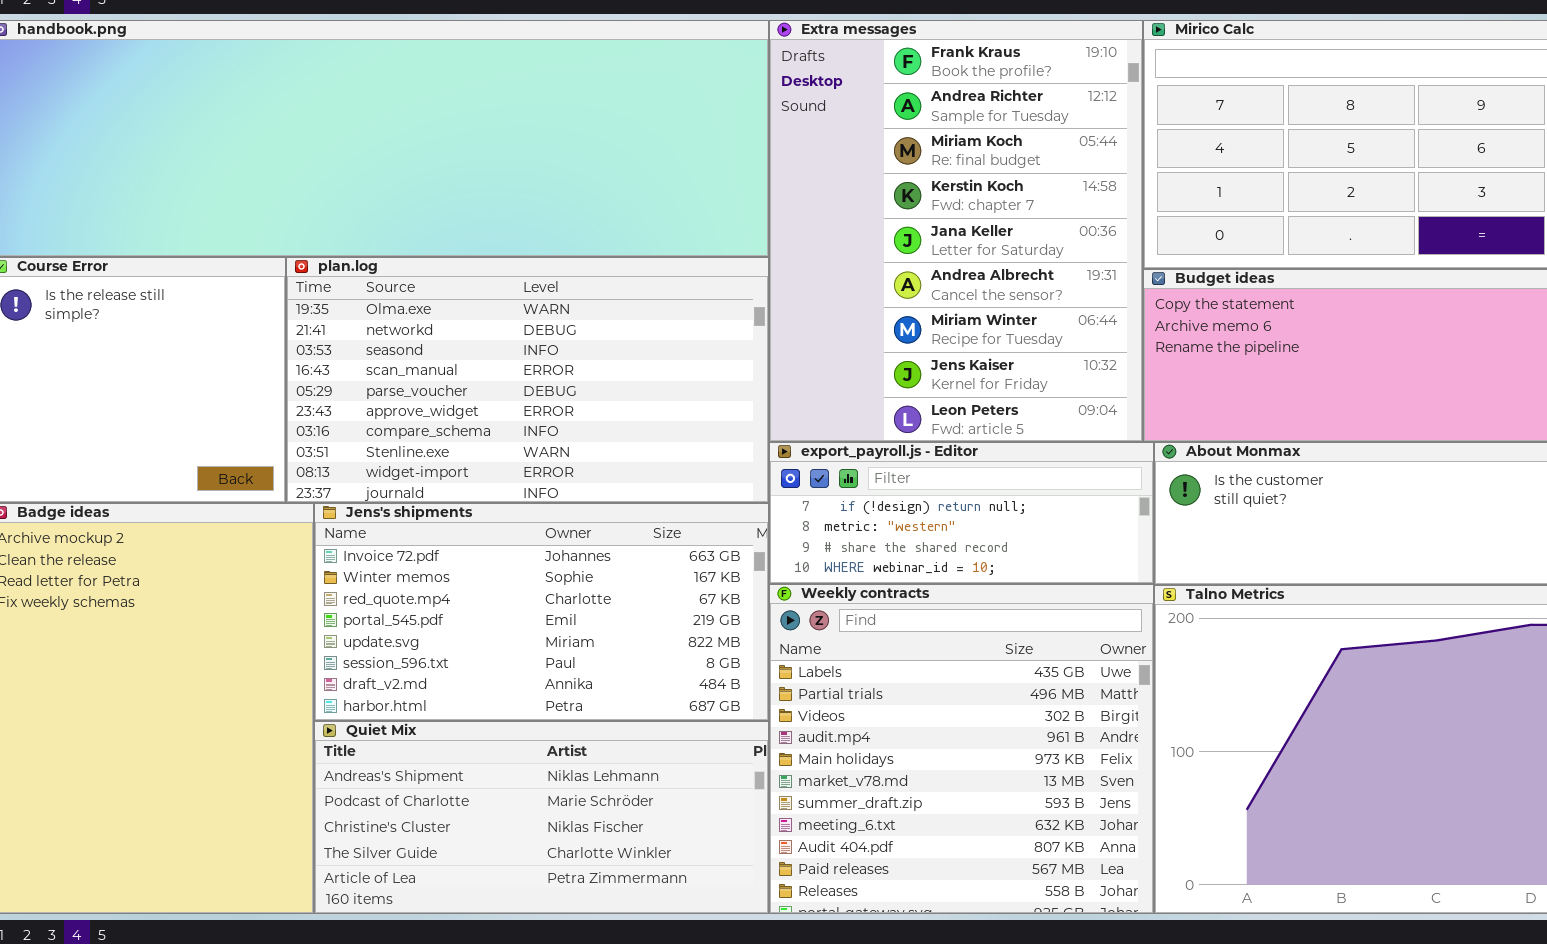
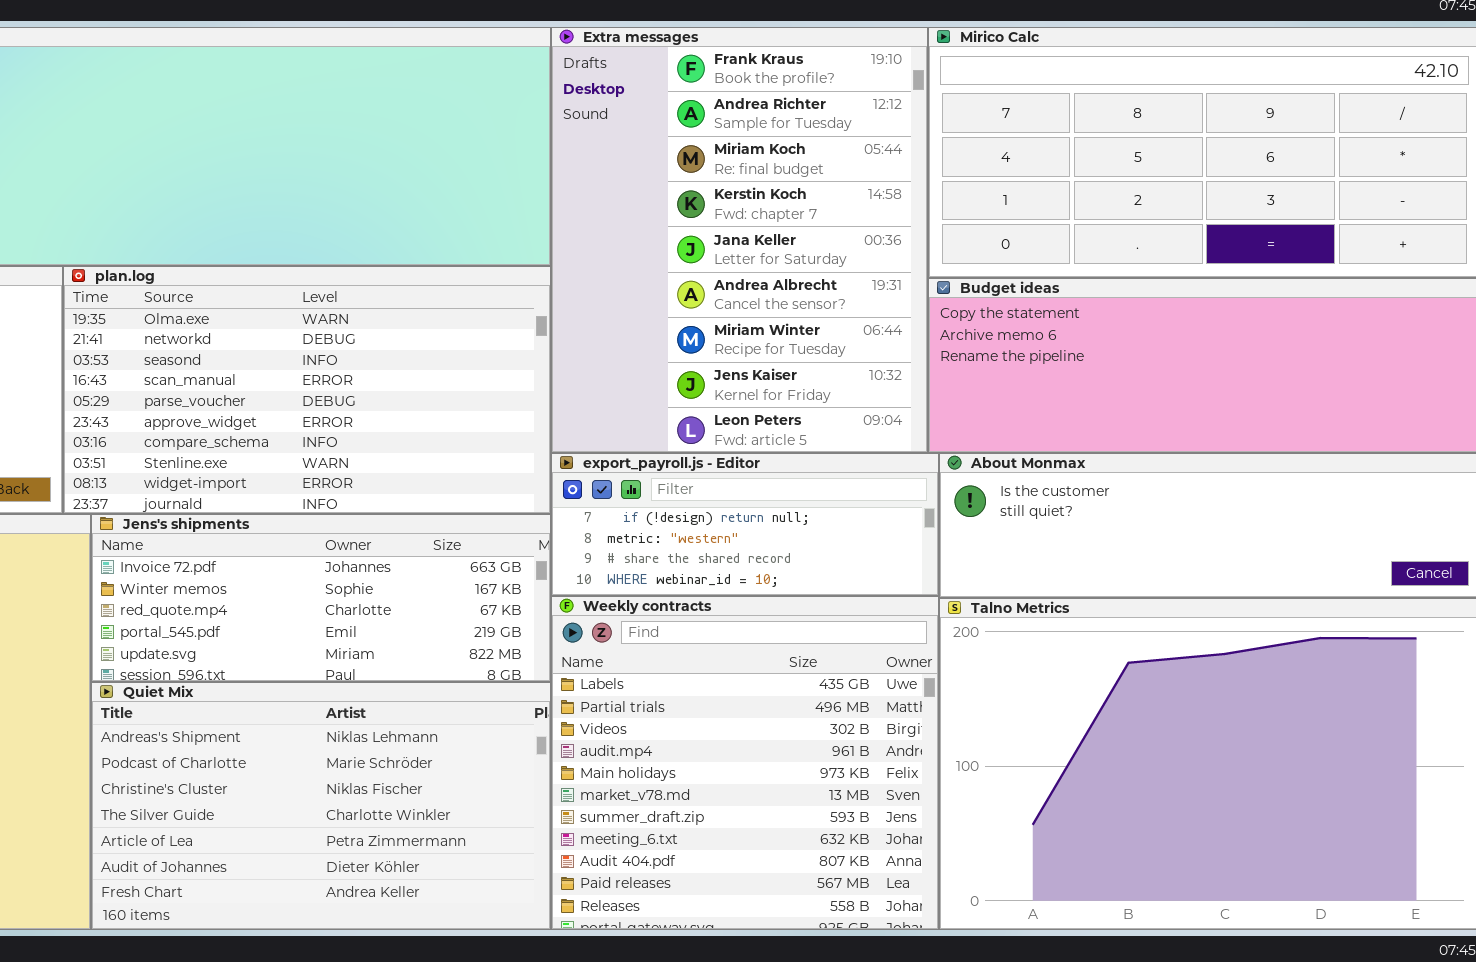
Jens's shipments: [314,503,769,721] -> [91,514,551,682], resized
Quiet Mix: [314,721,769,914] -> [91,682,551,930], resized

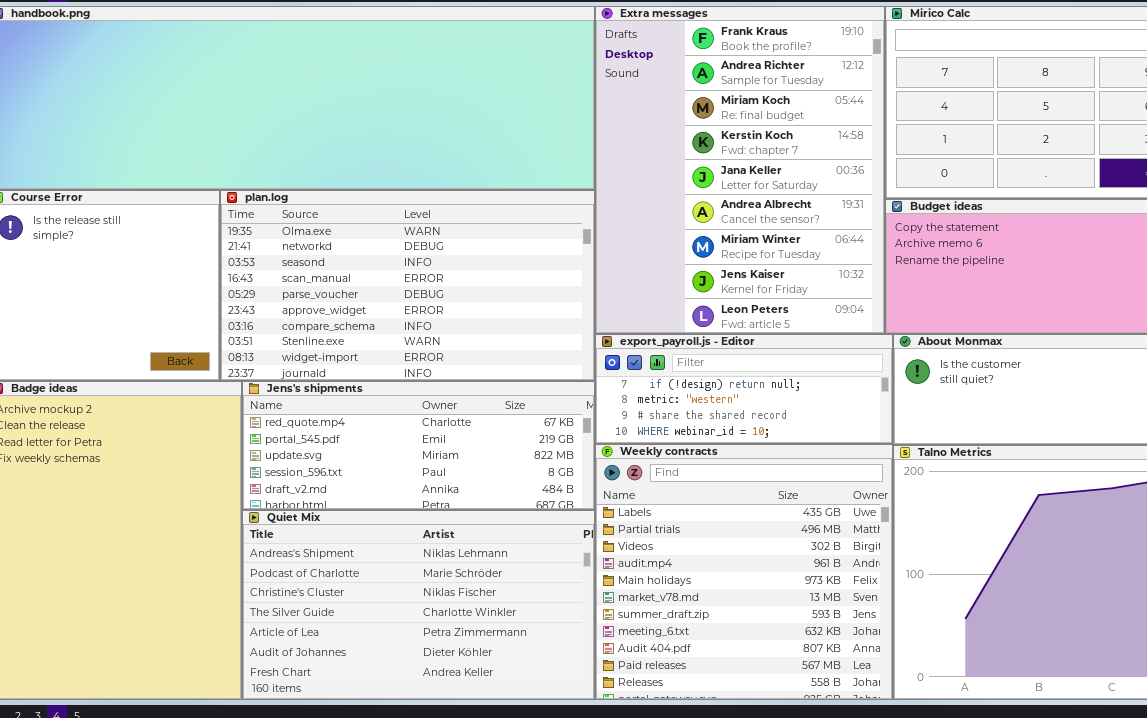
Jens's shipments: [91,514,551,682] -> [242,381,595,510], scrolled down 2 rows

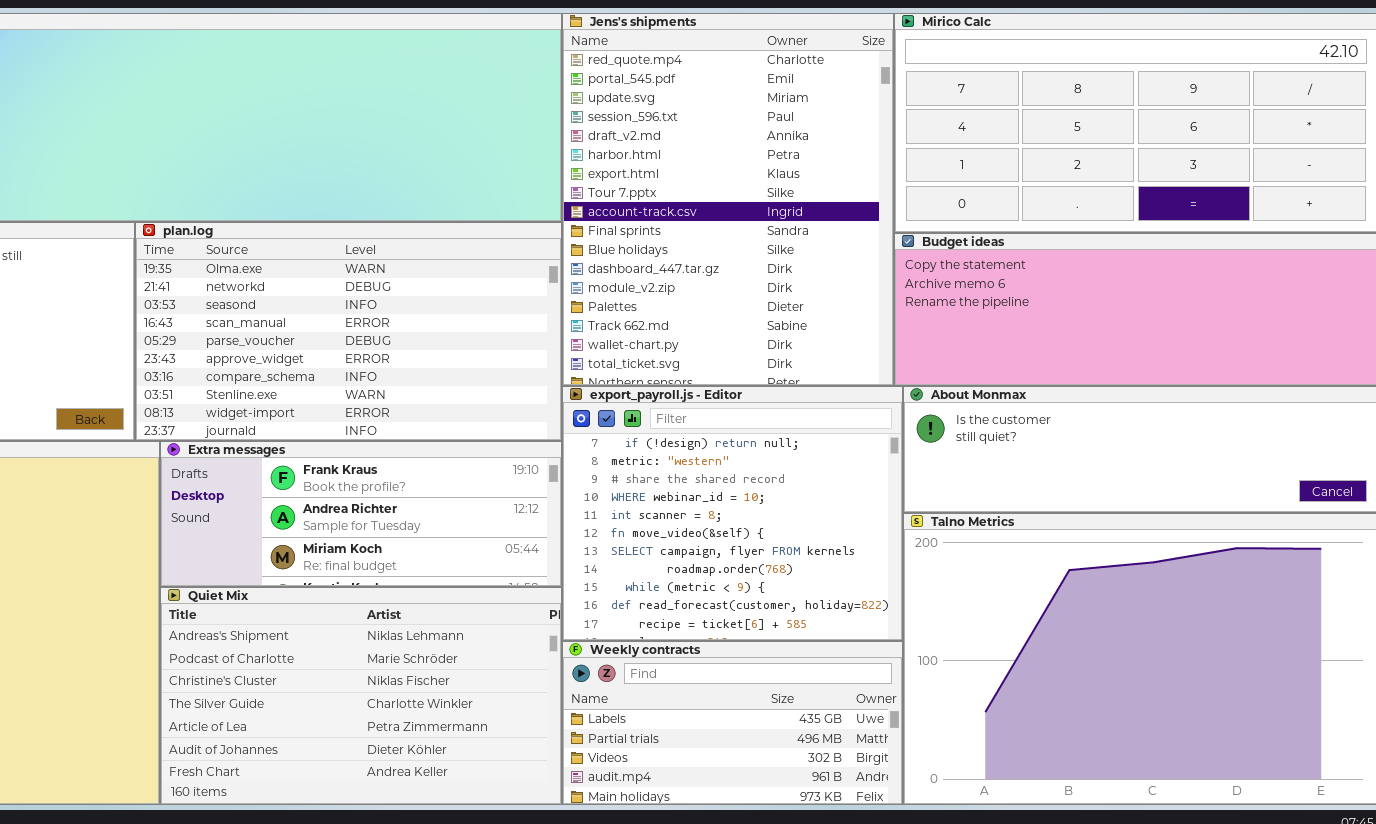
Extra messages: [595,6,885,334] -> [160,441,562,587], moved, resized
export_payroll.js - Editor: [595,334,893,444] -> [562,386,903,641], resized
Jens's shipments: [242,381,595,510] -> [562,13,894,386], moved, resized
Weekly contracts: [595,444,893,700] -> [562,641,903,805], resized

